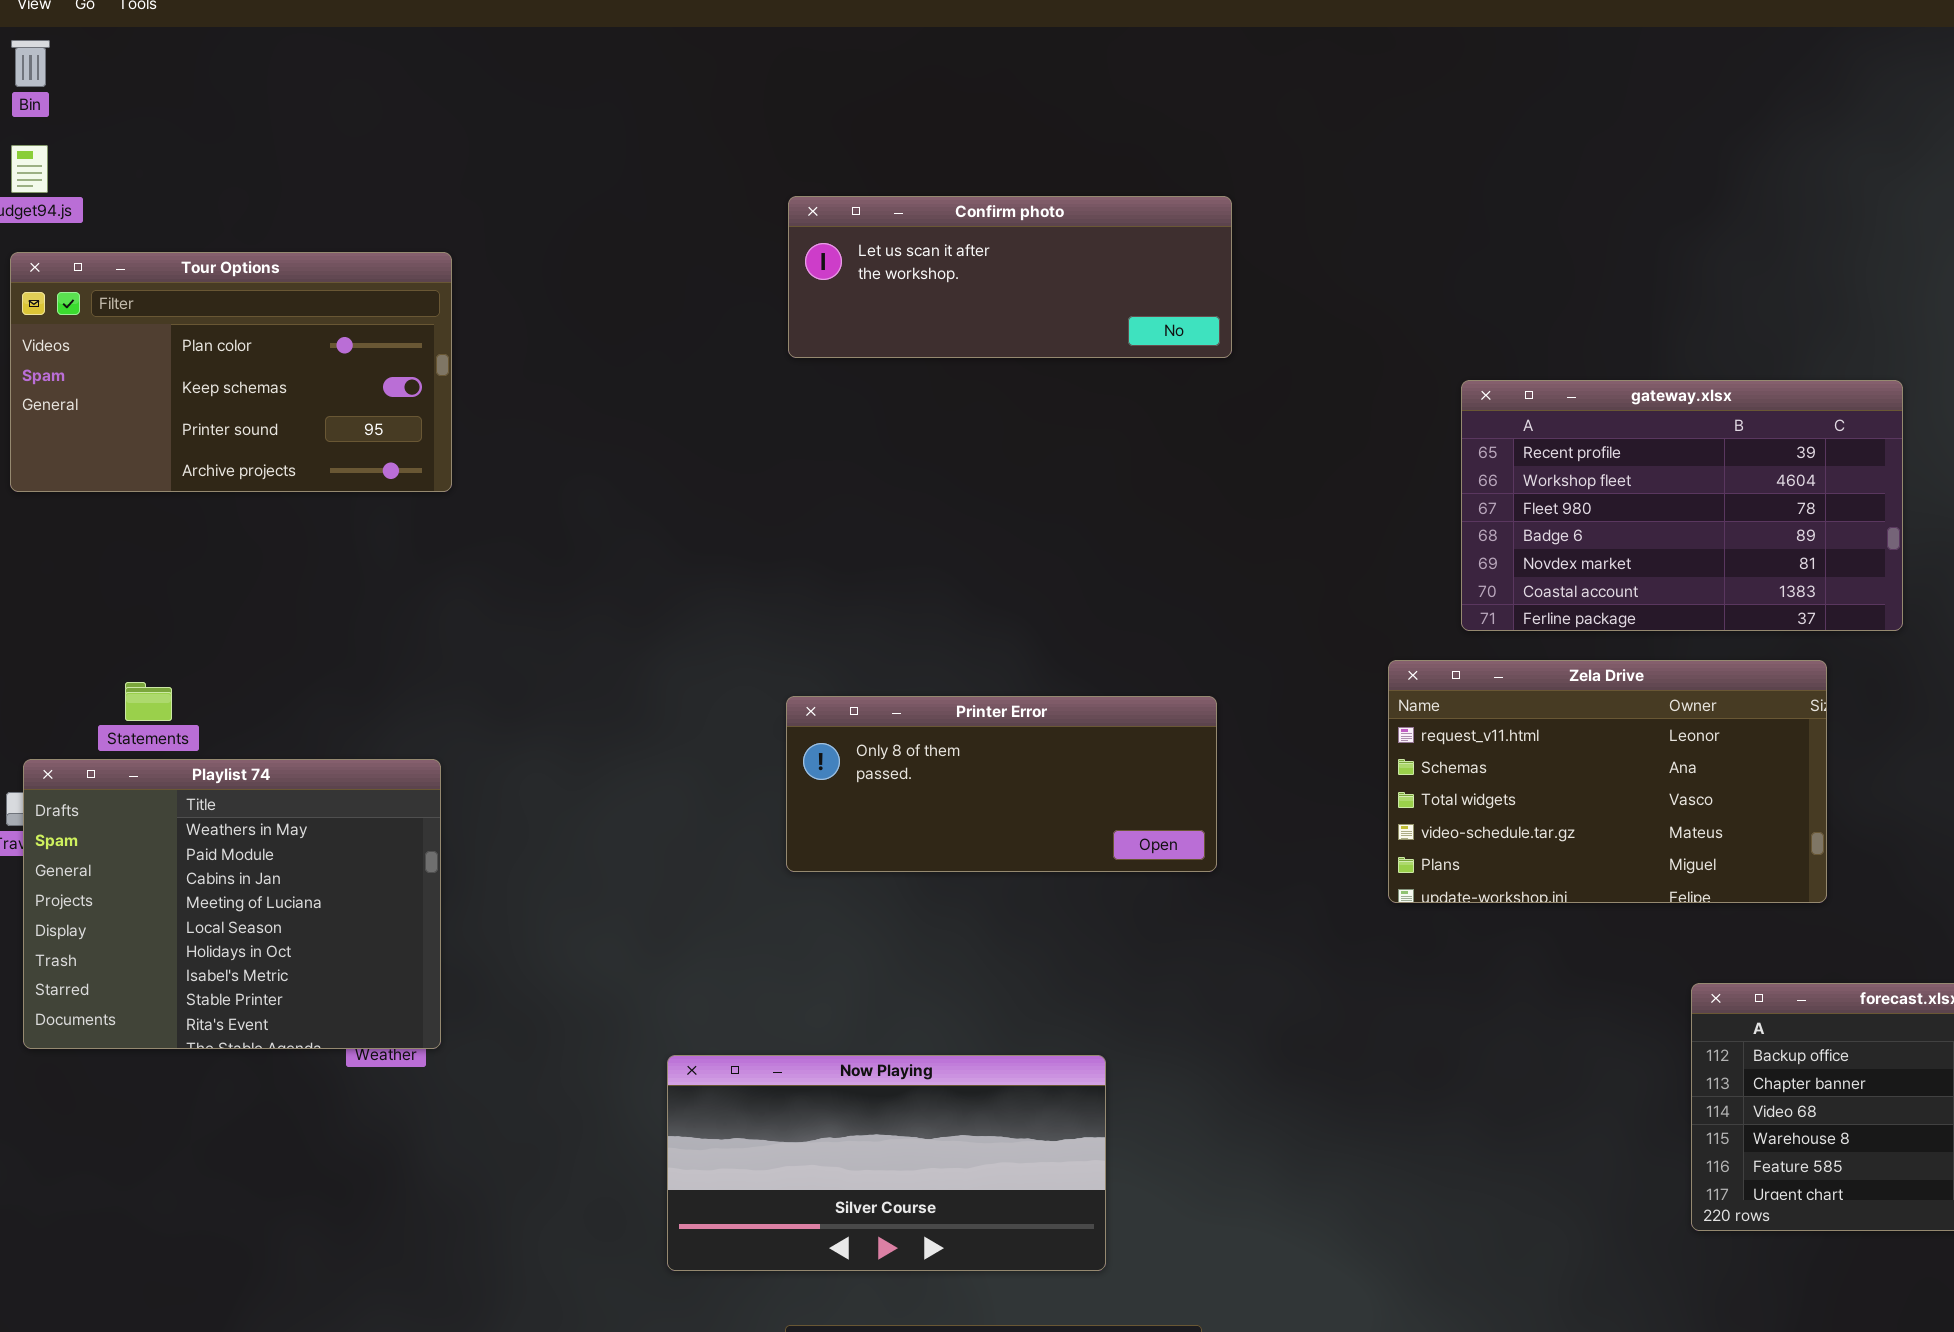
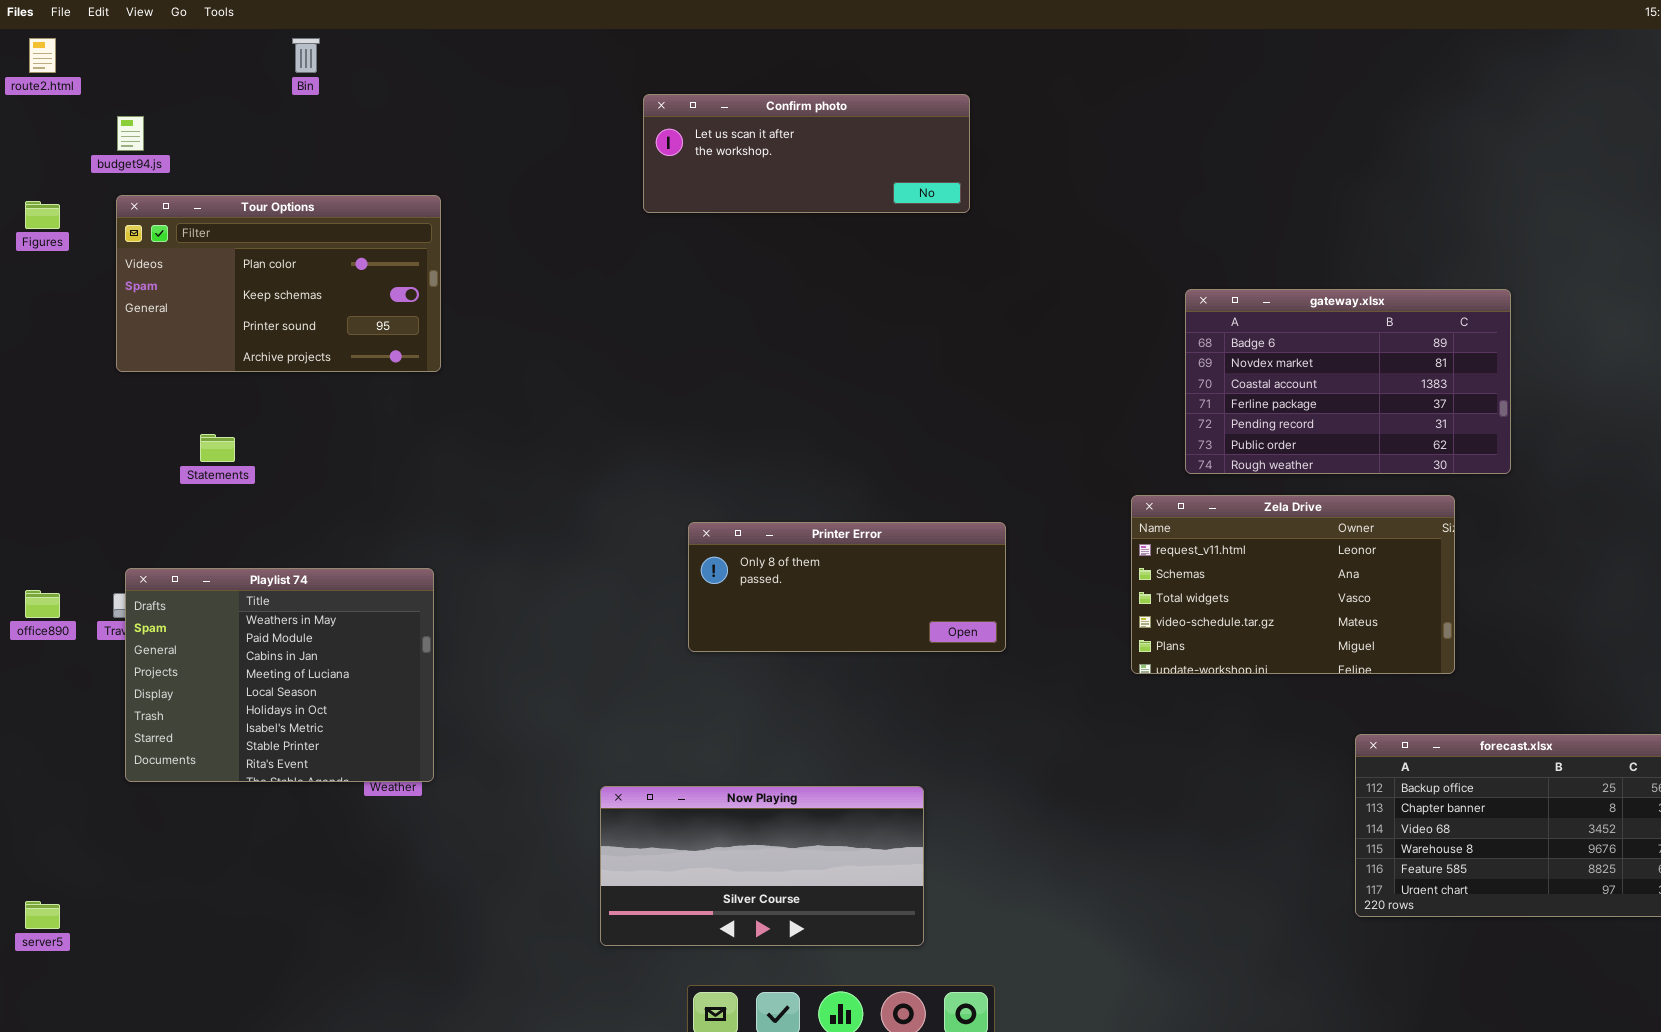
Bin: [11,40,50,87] -> [292,38,320,73], moved
Confirm photo: [788,196,1232,358] -> [643,94,970,213], moved
gateway.xlsx: [1461,380,1903,631] -> [1185,289,1511,474], scrolled down 3 rows
Statements: [125,682,172,721] -> [200,434,235,462], moved

